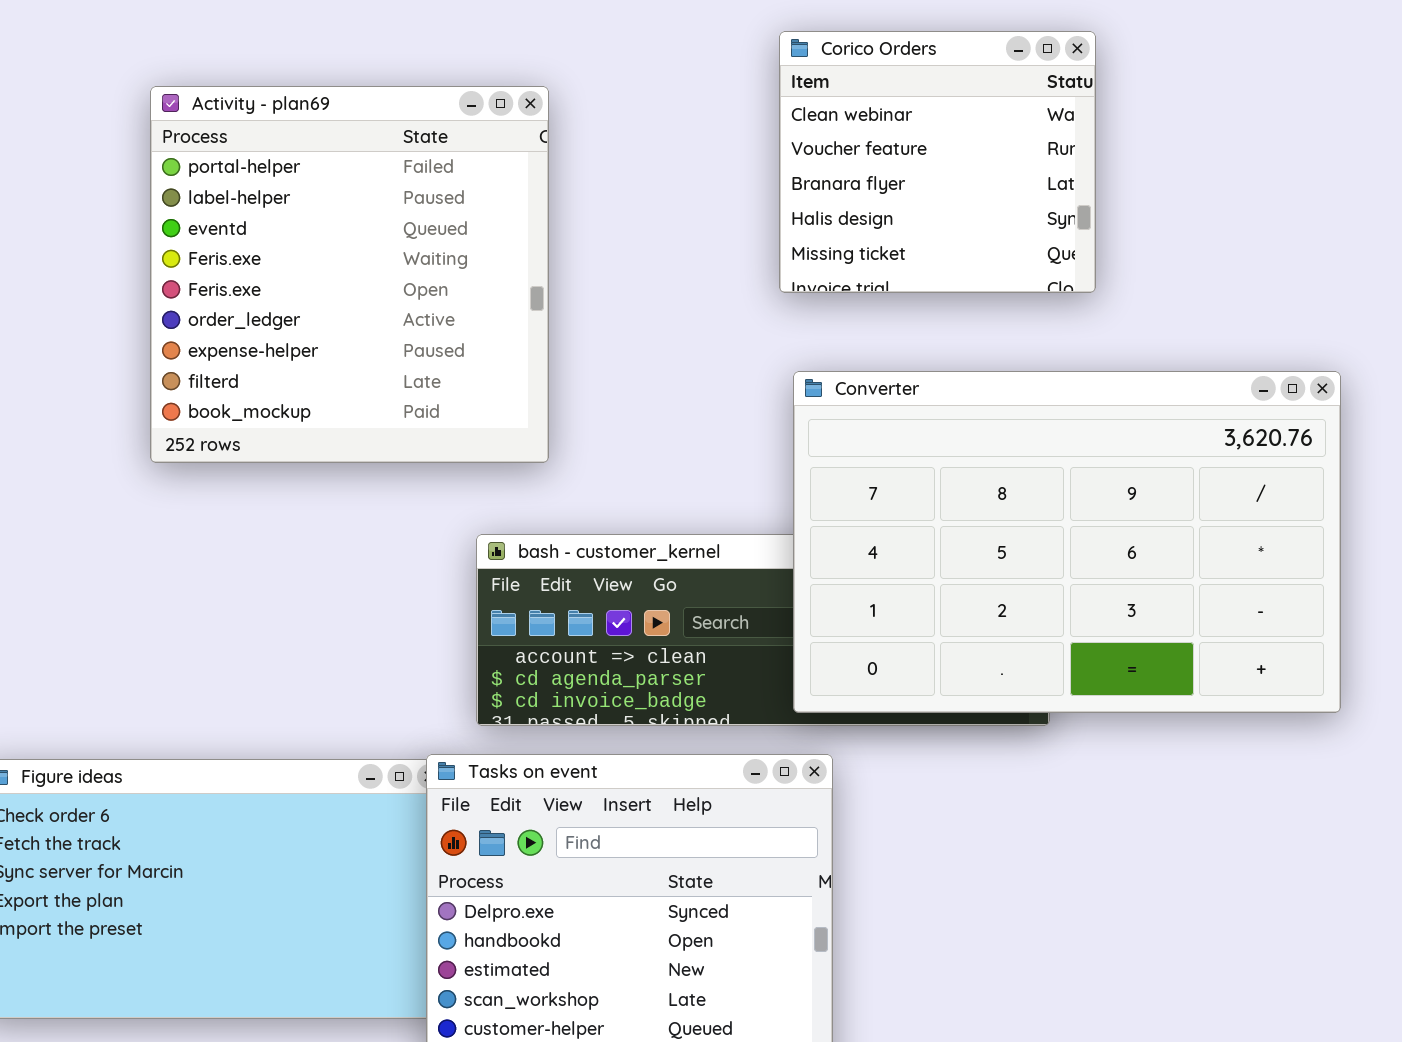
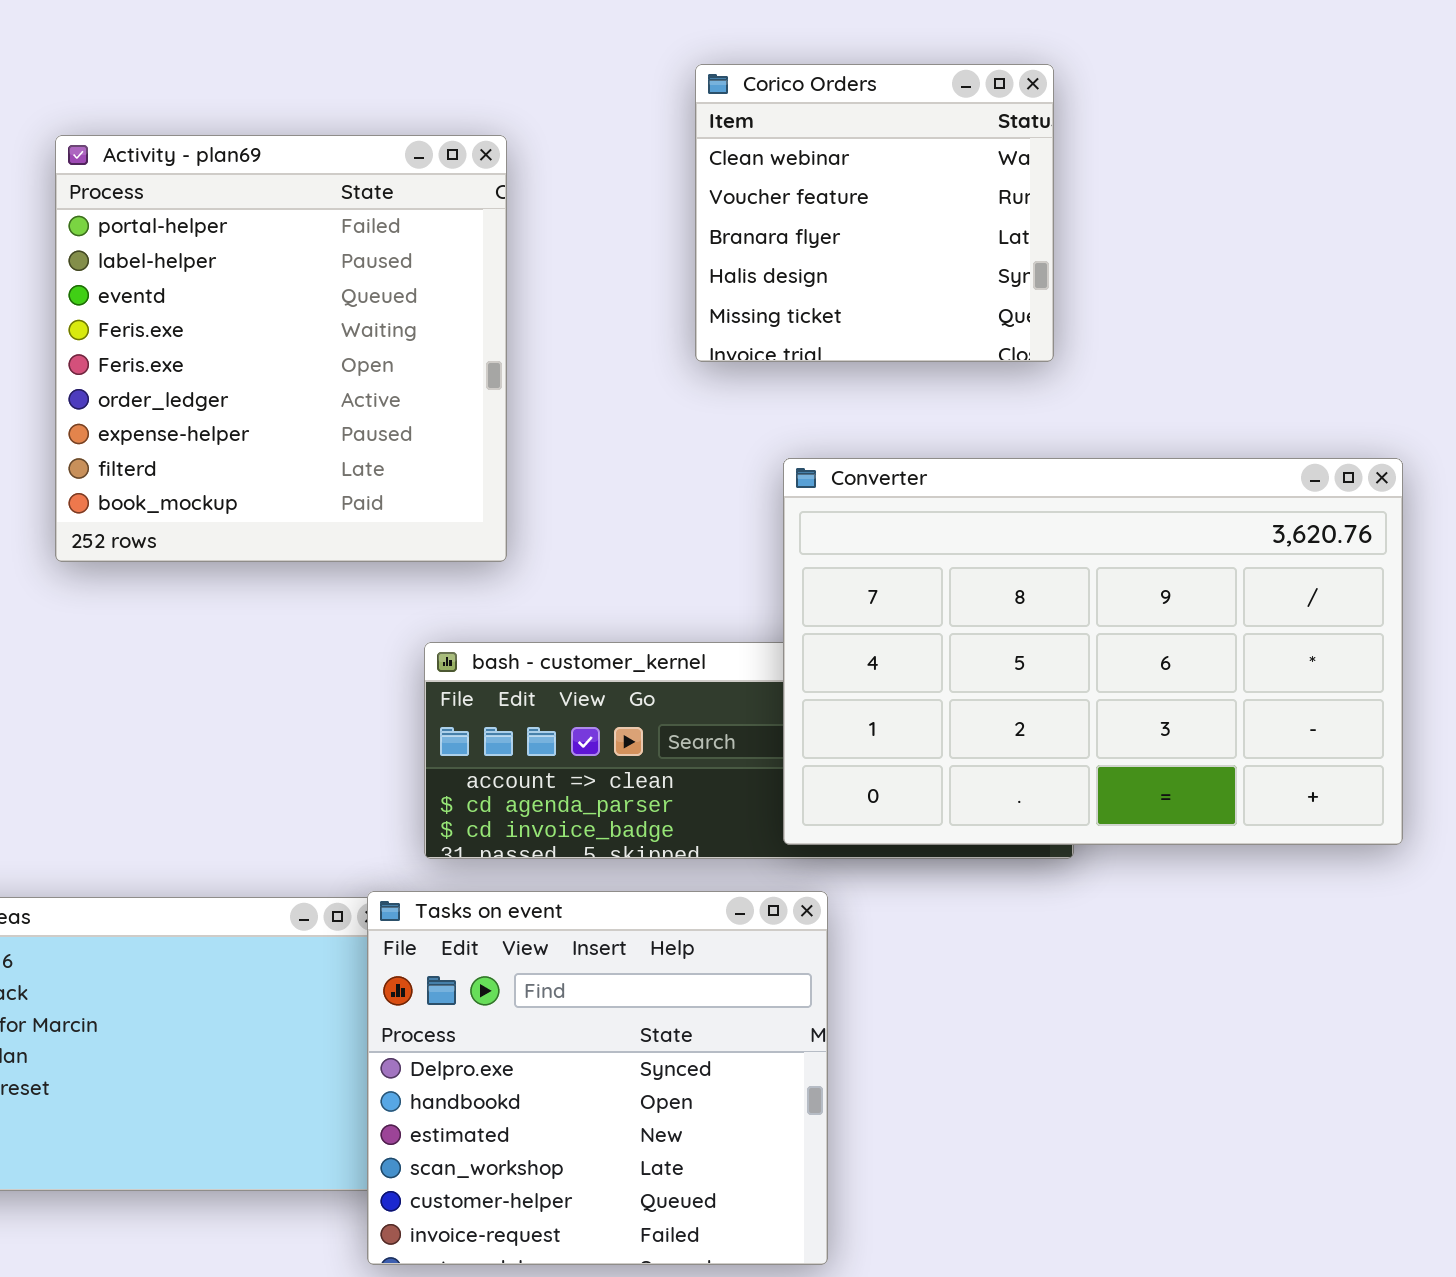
Corico Orders: [779,31,1096,293] -> [695,64,1054,362], moved

